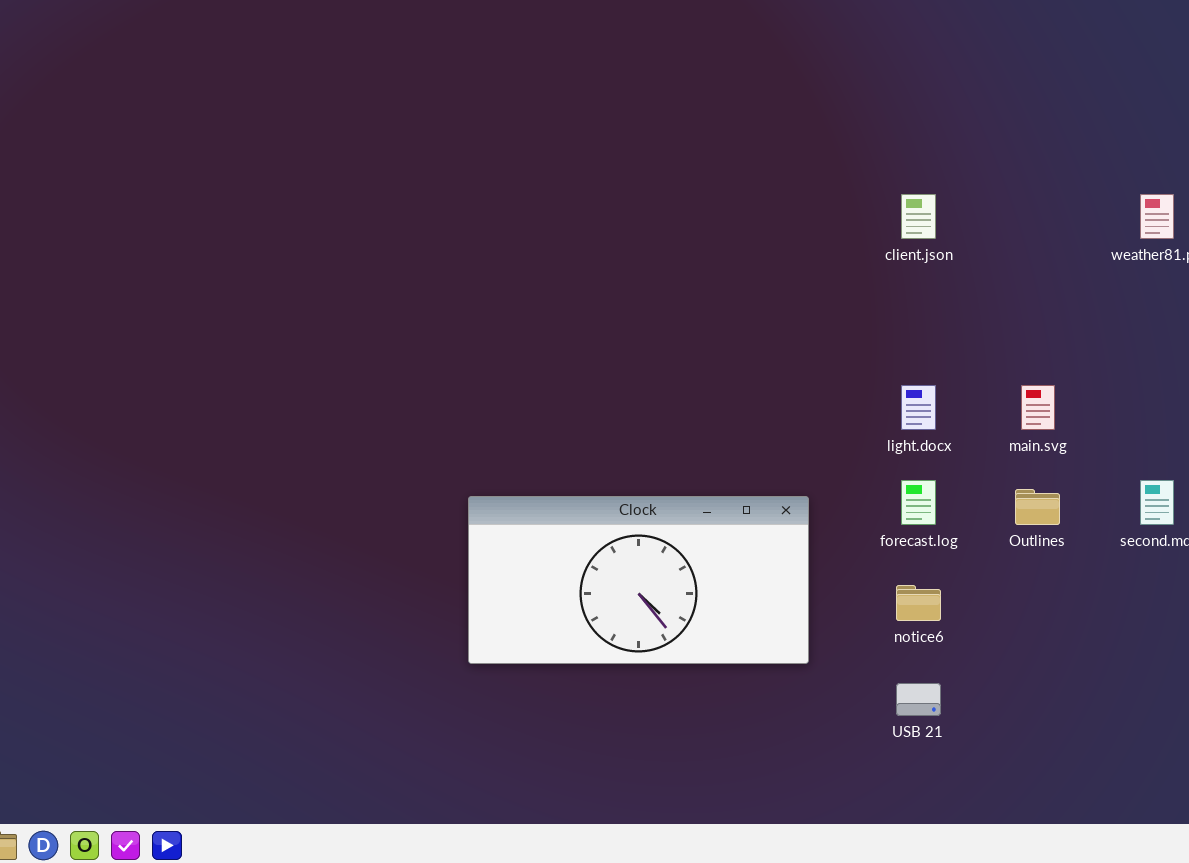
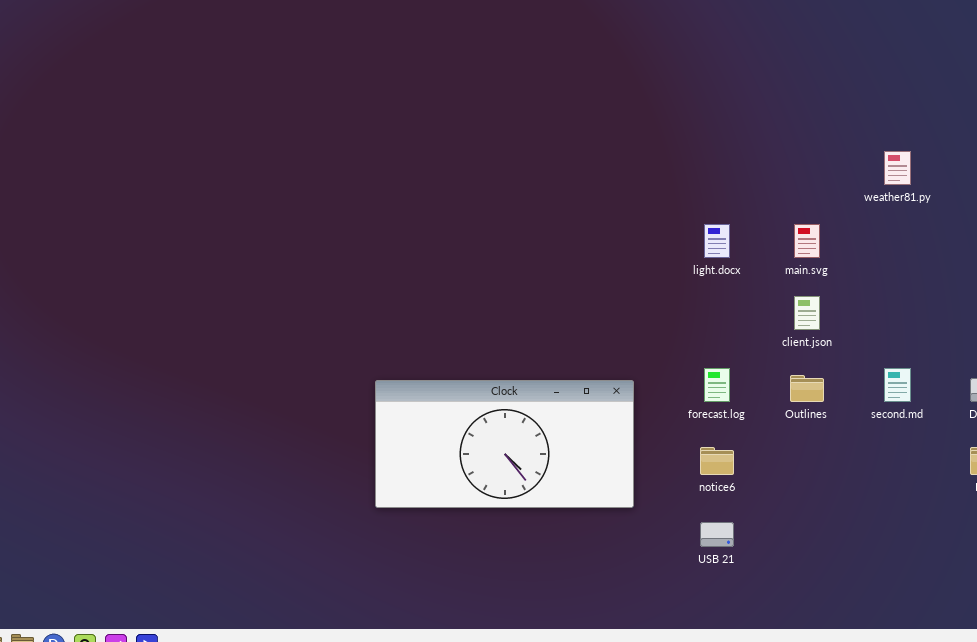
client.json: [901,194,936,239] -> [794,296,820,330], moved
light.docx: [901,385,936,430] -> [704,224,730,258], moved
main.svg: [1021,385,1055,430] -> [794,224,820,258], moved

